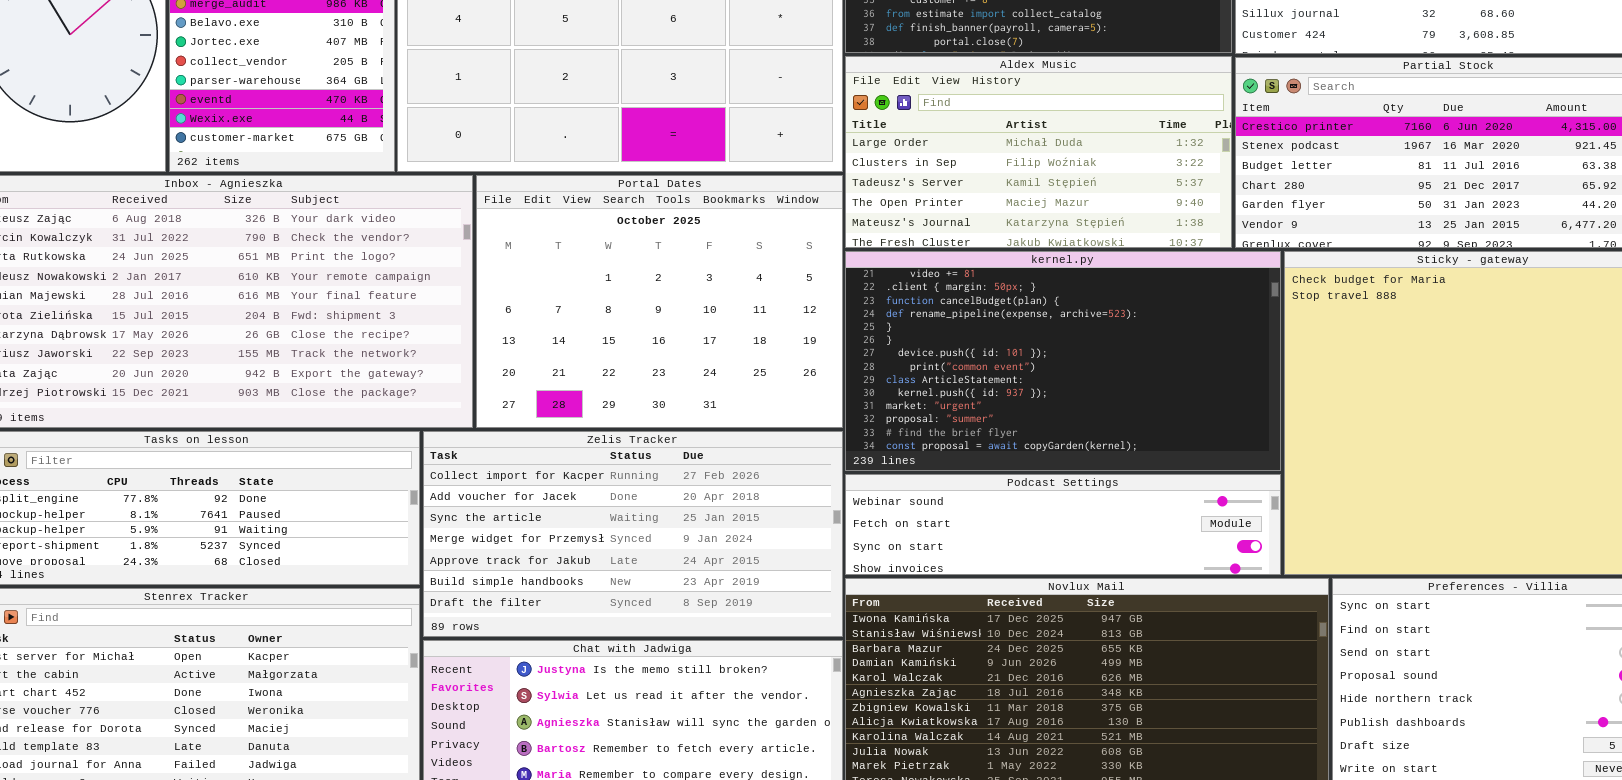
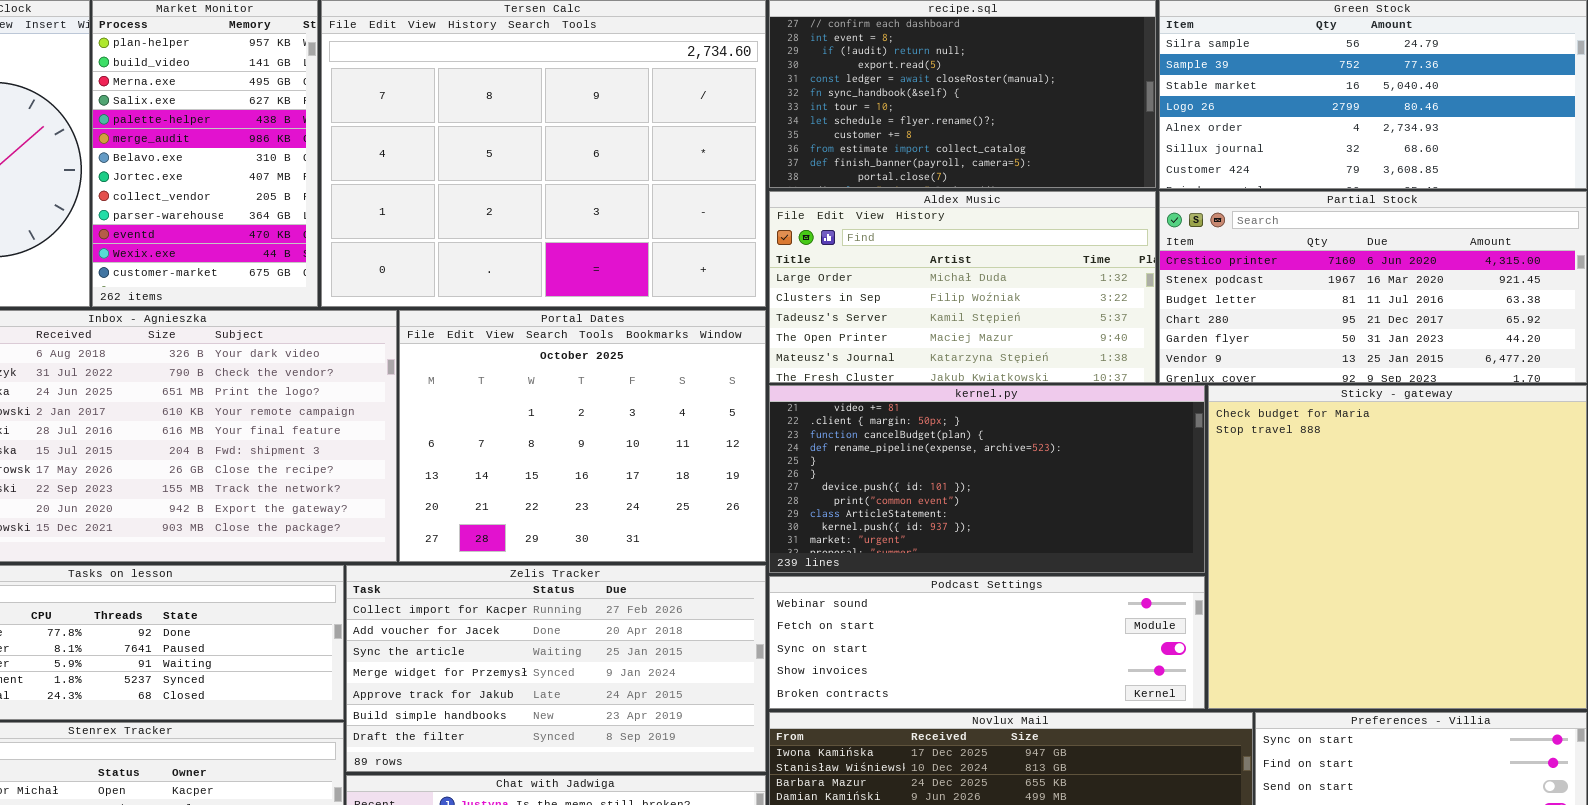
kernel.py: [845,251,1281,471] -> [769,385,1205,573], resized
Podcast Settings: [845,474,1281,575] -> [769,576,1205,709], resized

